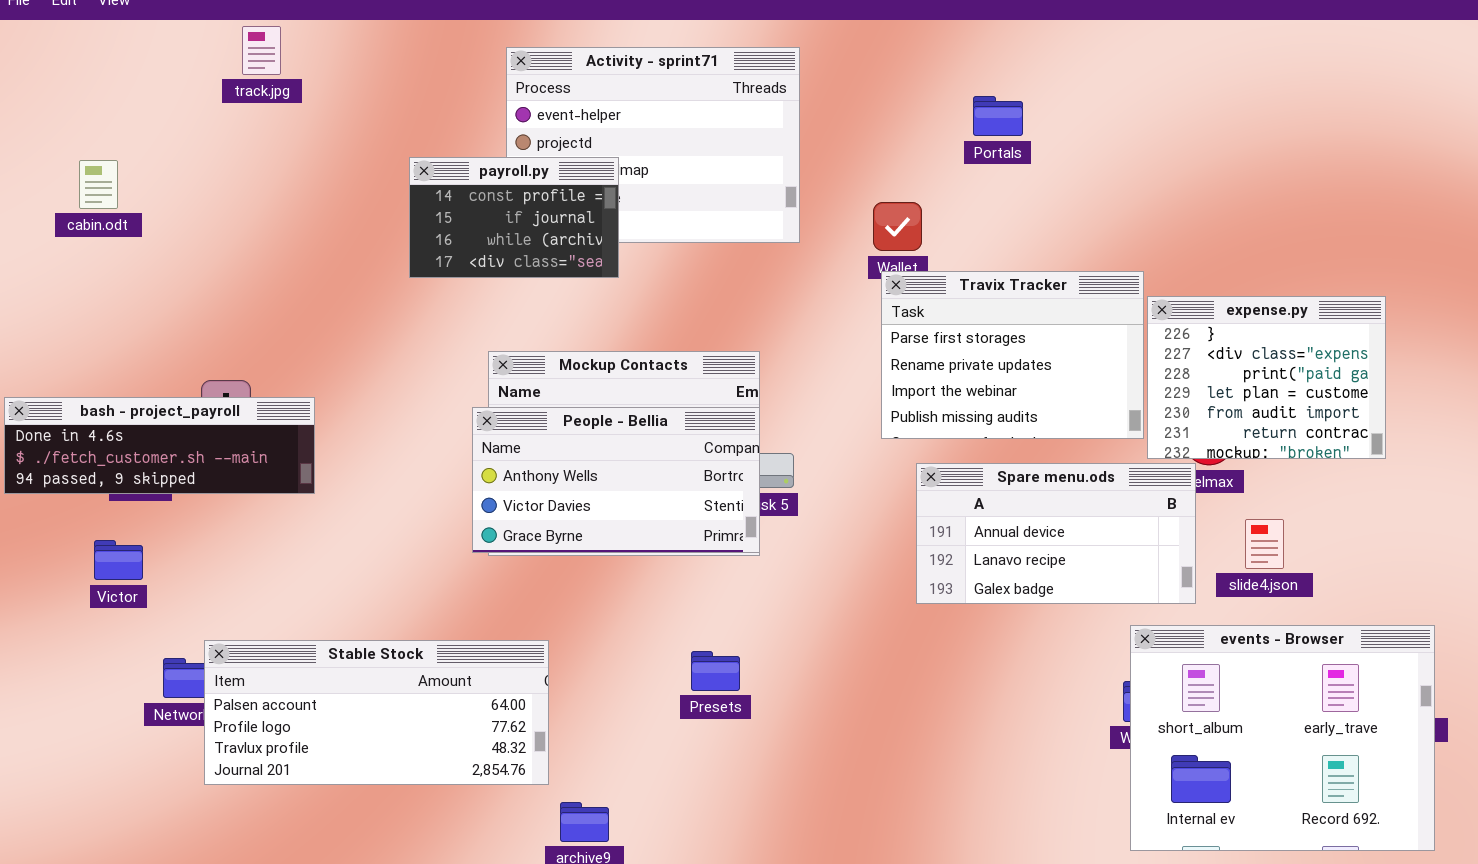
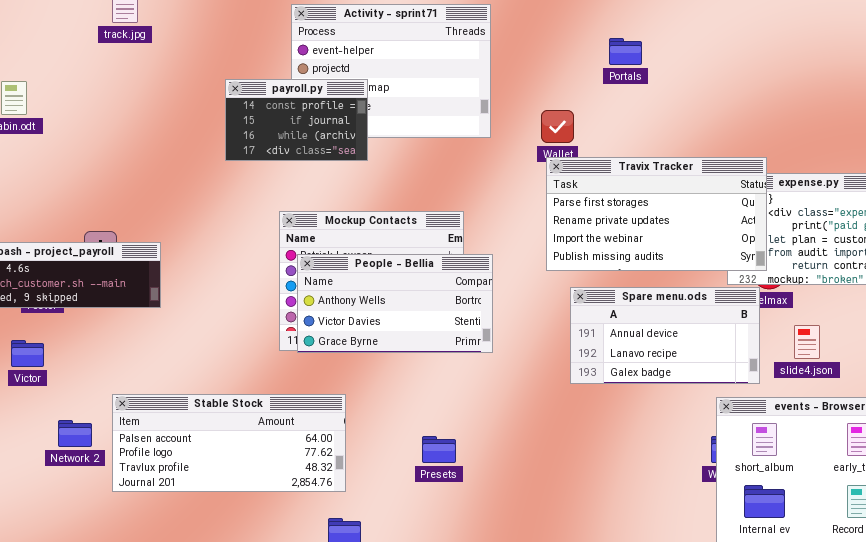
Travix Tracker: [881,271,1144,439] -> [546,157,767,271], resized
People - Bellia: [472,407,760,553] -> [297,254,493,353], moved
Stable Stock: [204,640,549,785] -> [112,394,346,492], moved
Presets: [691,651,740,691] -> [422,436,456,463], moved

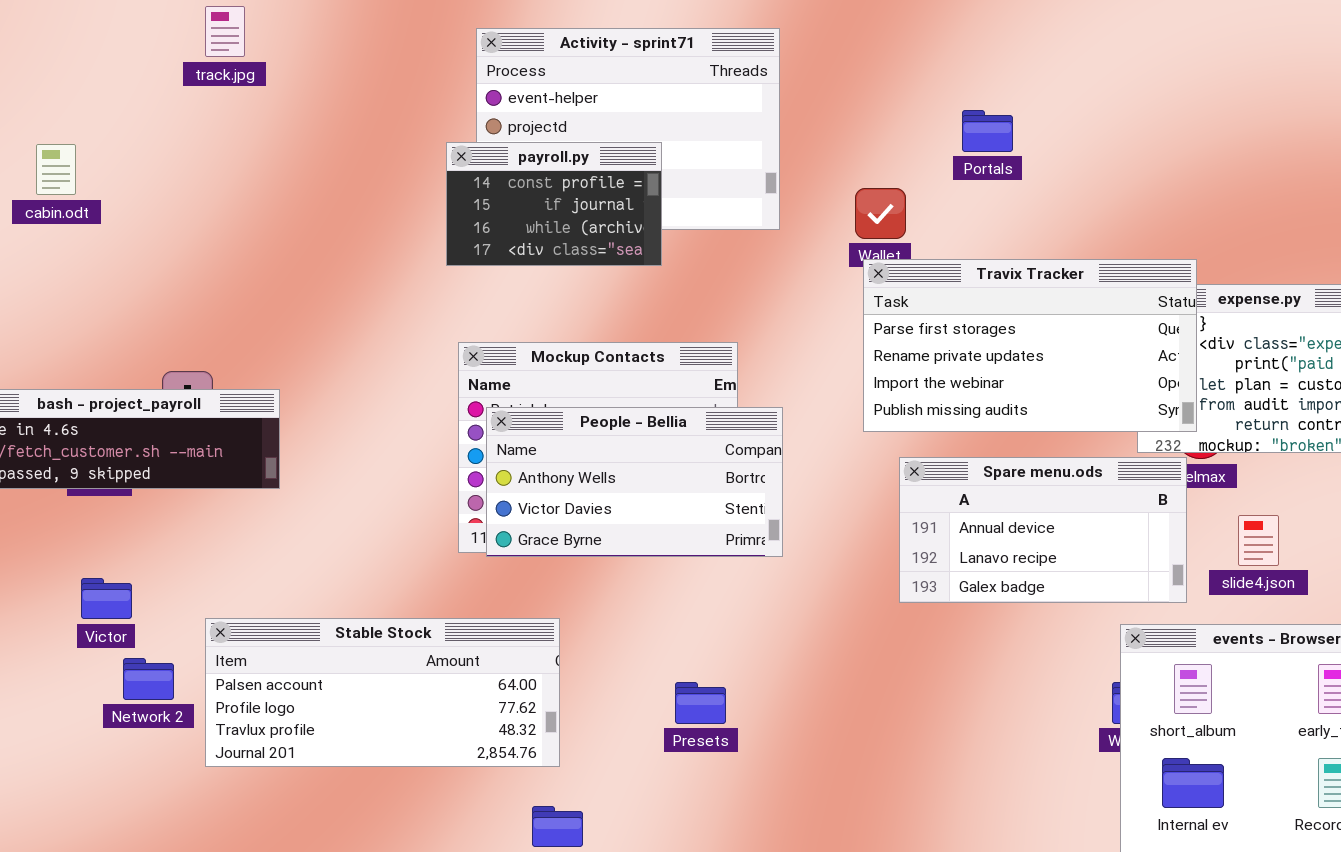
Portals: [609,38,642,65] -> [962,110,1013,152], moved
payroll.py: [225,79,368,161] -> [446,142,662,266], moved
Victor: [11,340,44,367] -> [81,578,132,619], moved

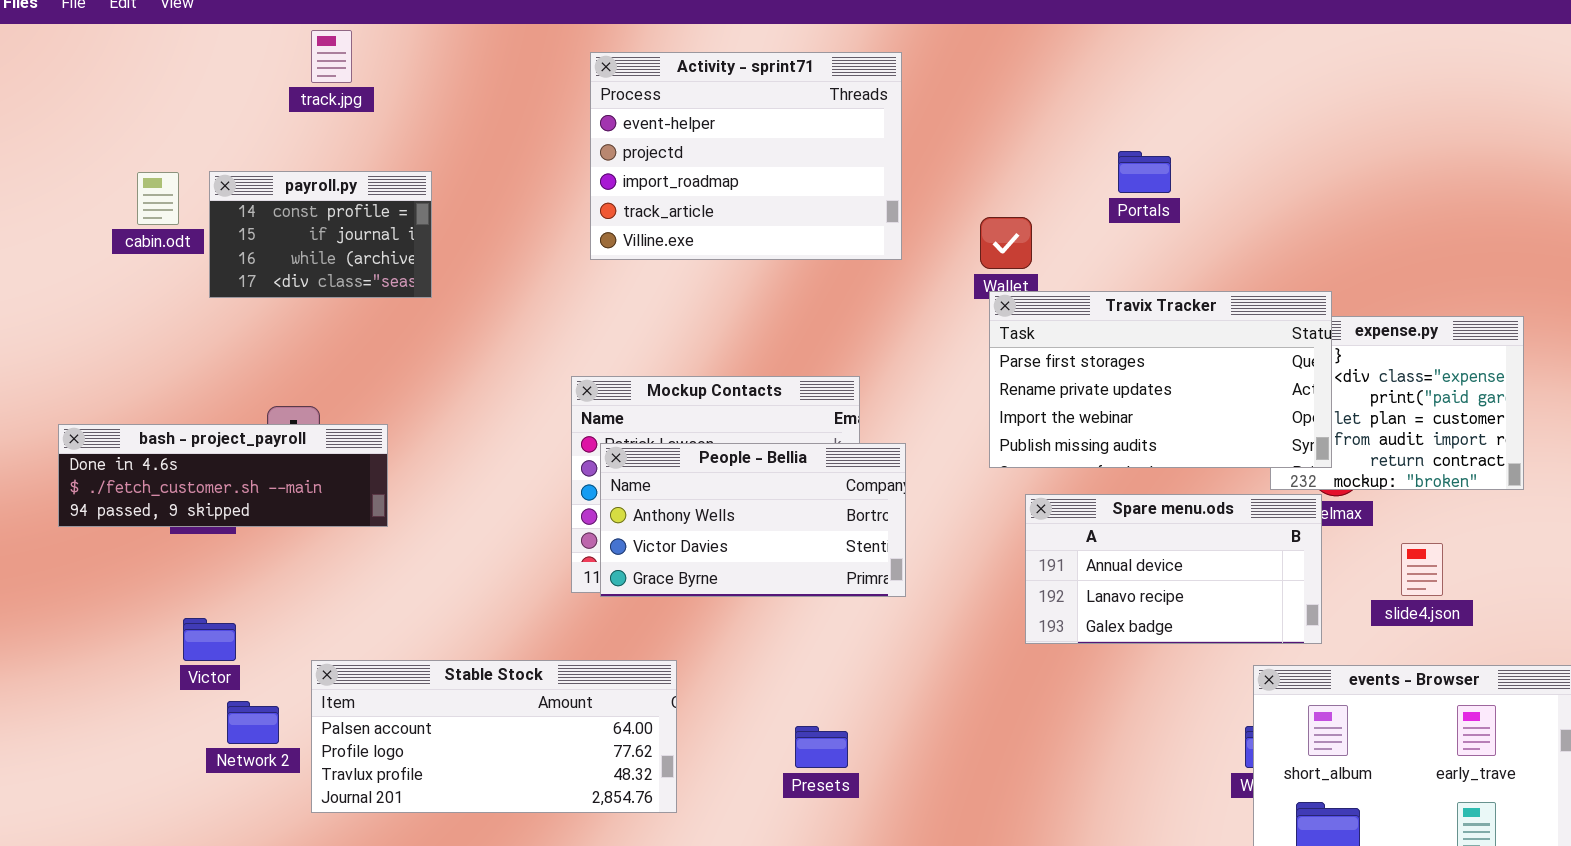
Portals: [962,110,1013,152] -> [1118,151,1171,193], moved
payroll.py: [446,142,662,266] -> [209,171,432,298], moved
slide4.json: [1238,515,1279,566] -> [1401,543,1443,596], moved

